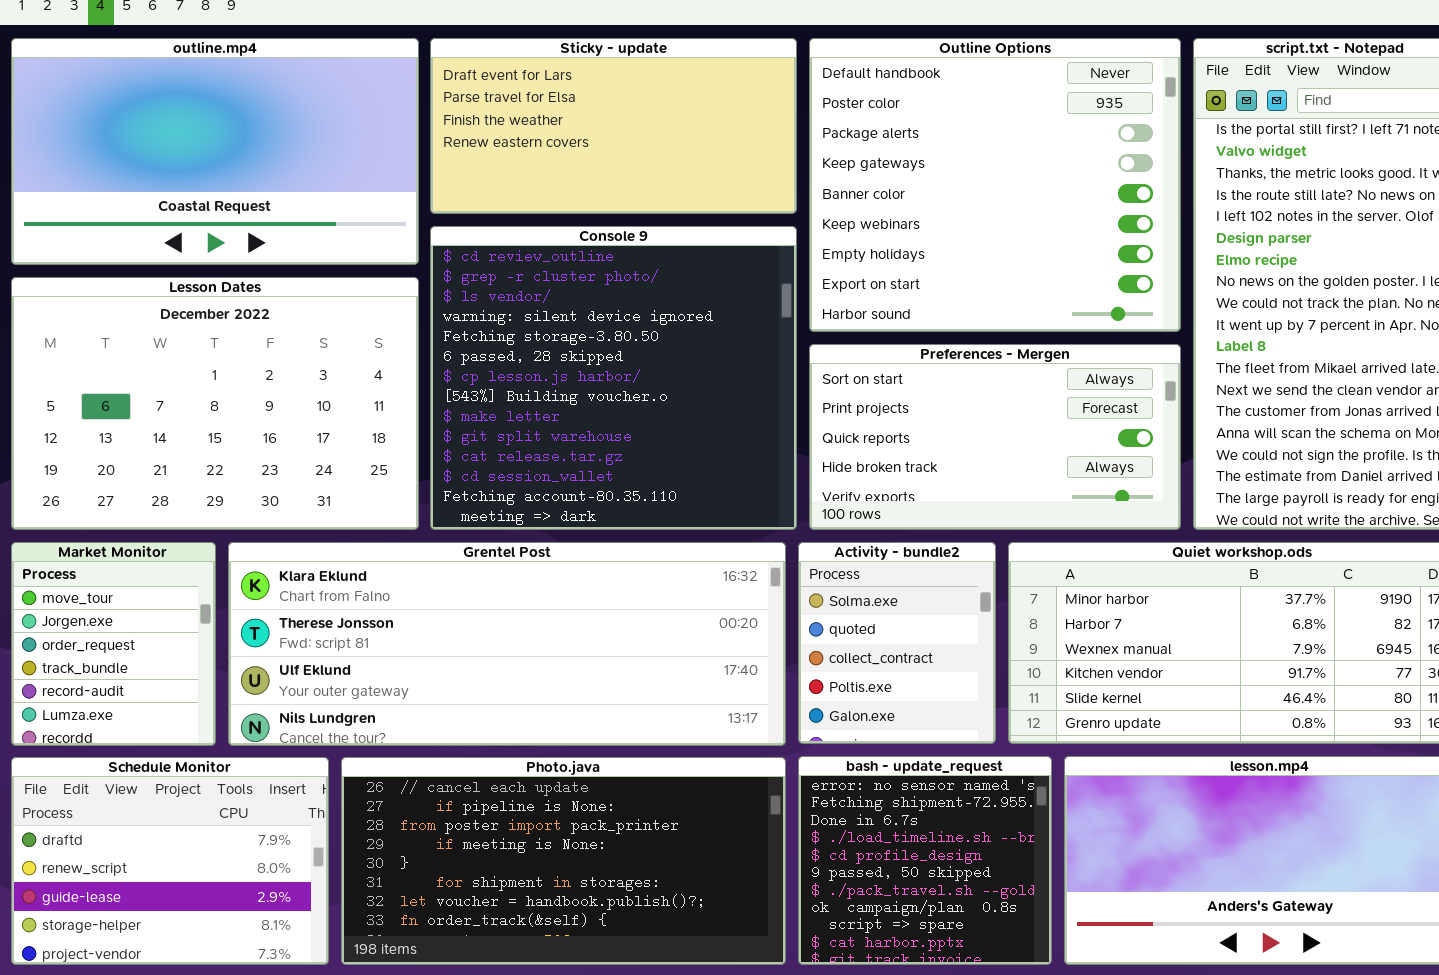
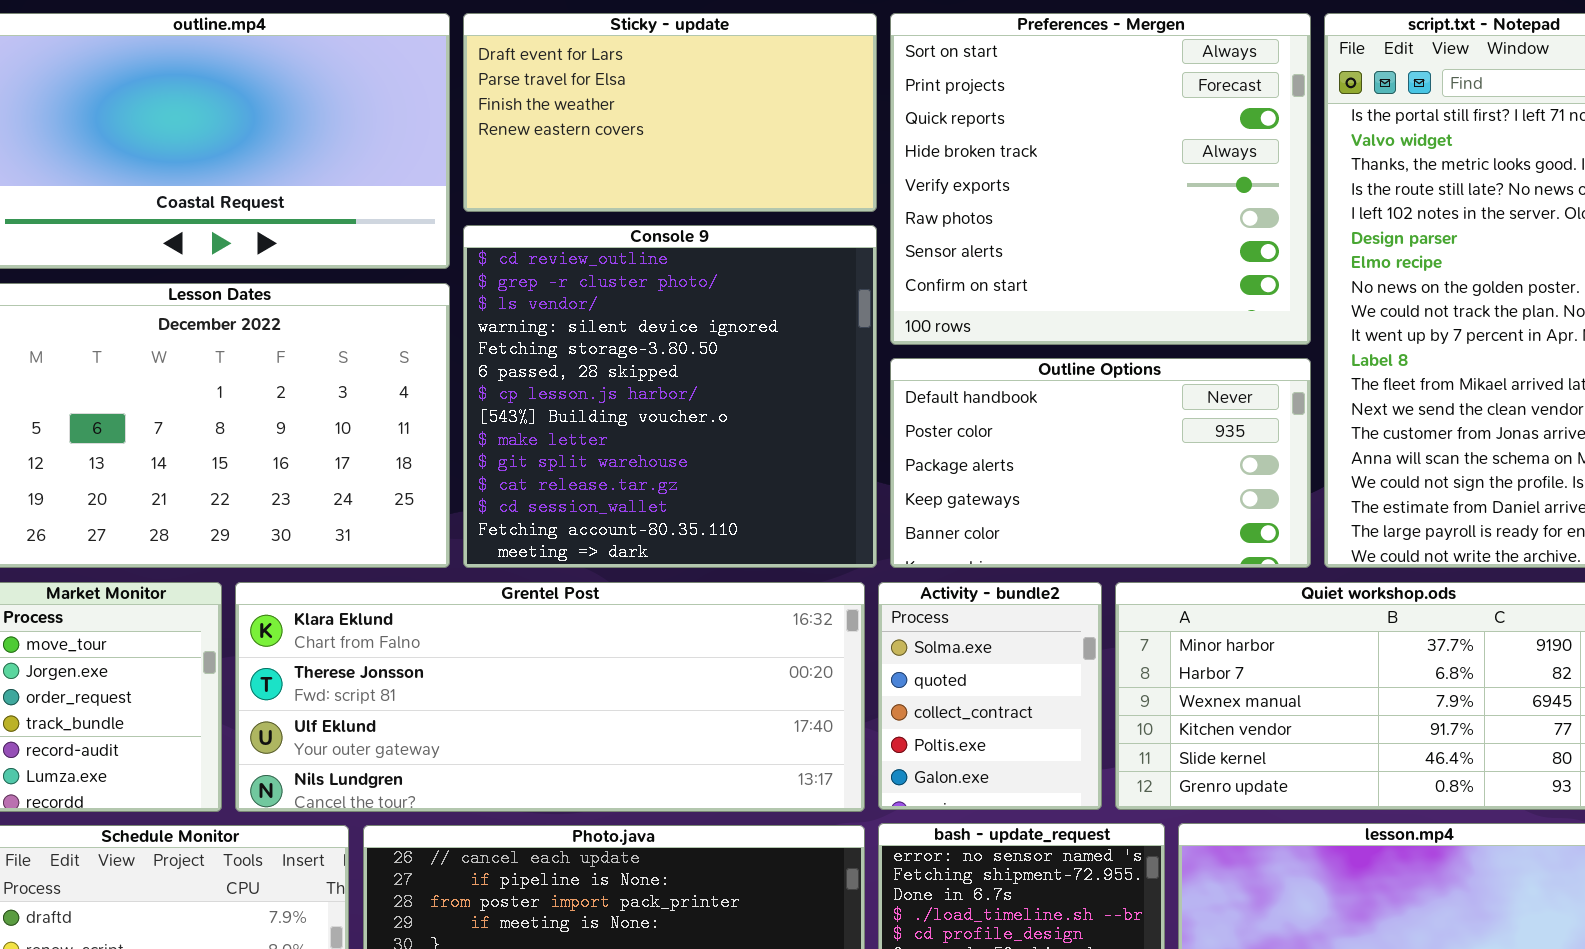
Outline Options: [809,38,1181,332] -> [890,358,1311,568], moved, resized
Preferences - Mergen: [809,344,1181,530] -> [890,13,1311,345], moved, resized

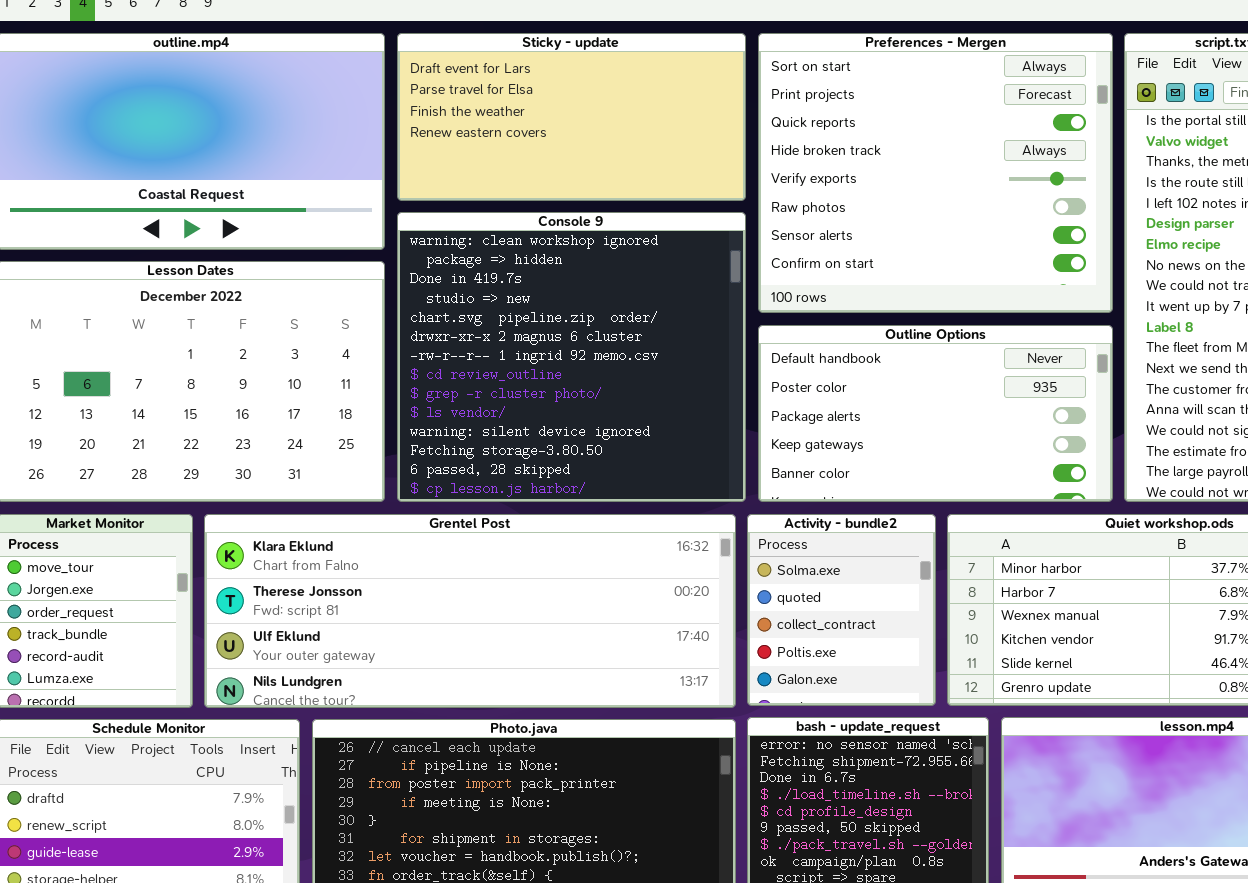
Console 9: [463,225,877,568] -> [397,212,746,502], scrolled up 7 rows

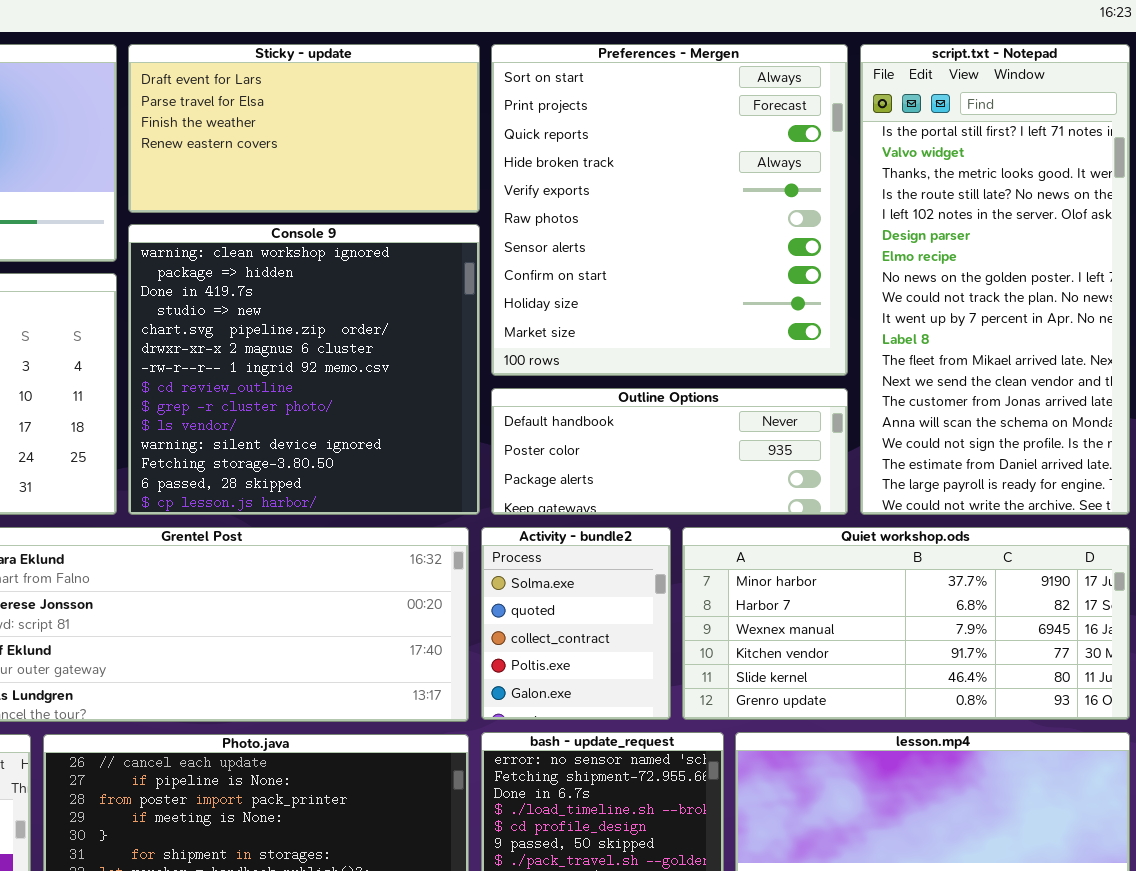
Preferences - Mergen: [758,33,1113,313] -> [491,44,848,376], resized
Outline Options: [758,325,1113,502] -> [491,388,848,515], resized

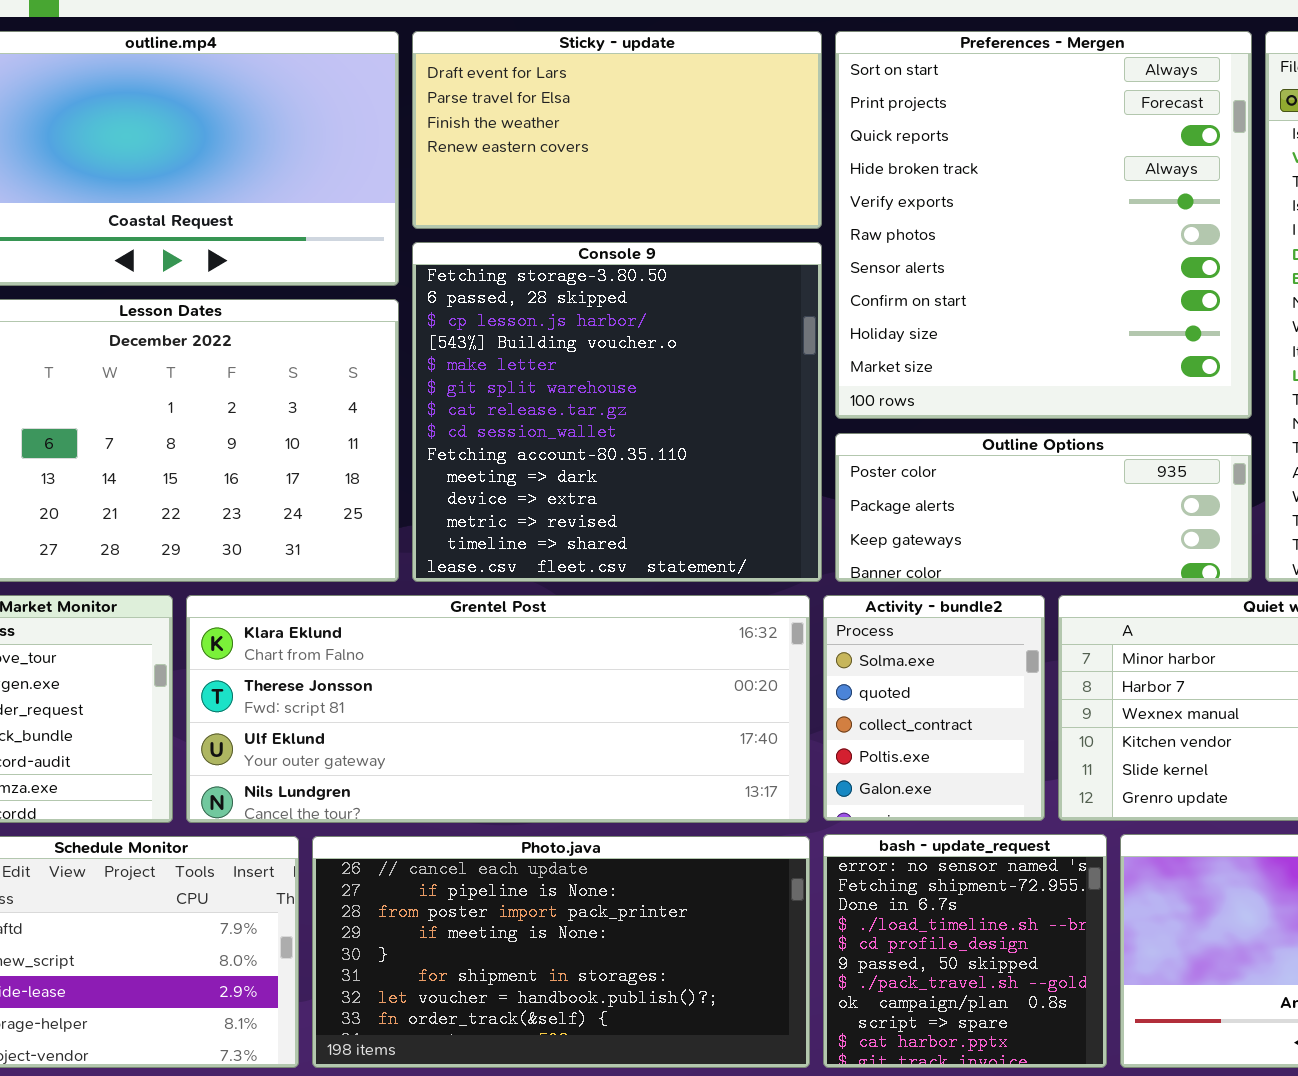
Console 9: [128,224,480,515] -> [412,242,822,582], scrolled down 11 rows
Outline Options: [491,388,848,515] -> [835,433,1252,582], scrolled down 1 row

